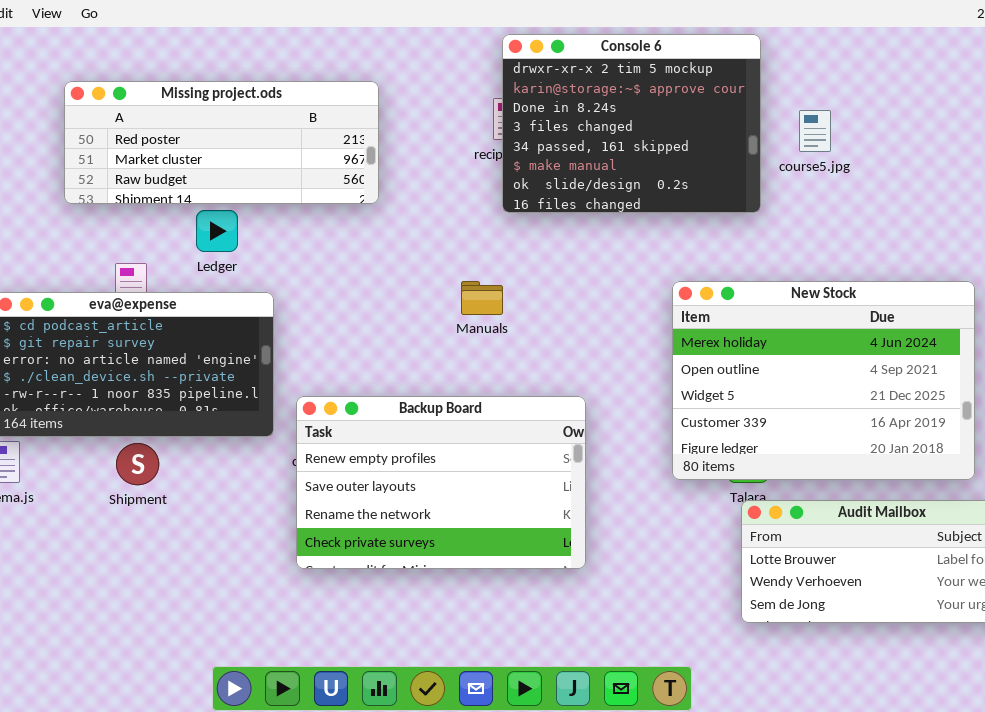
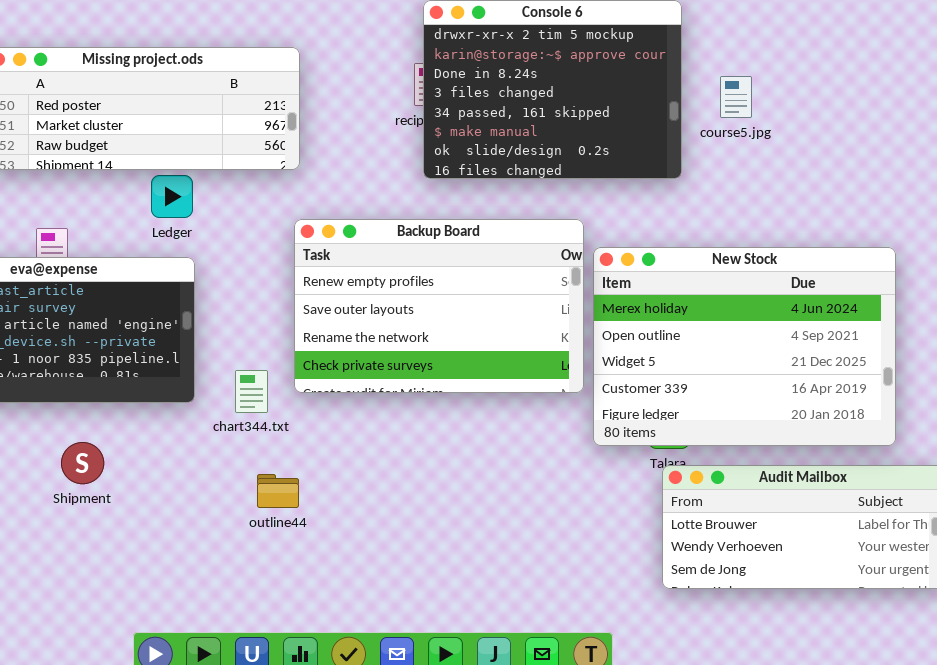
Ledger: [196,210,238,252] -> [151,175,193,218], moved
Backup Board: [296,396,586,569] -> [294,219,584,393], moved
Shipment: [116,443,159,485] -> [61,442,104,484], moved

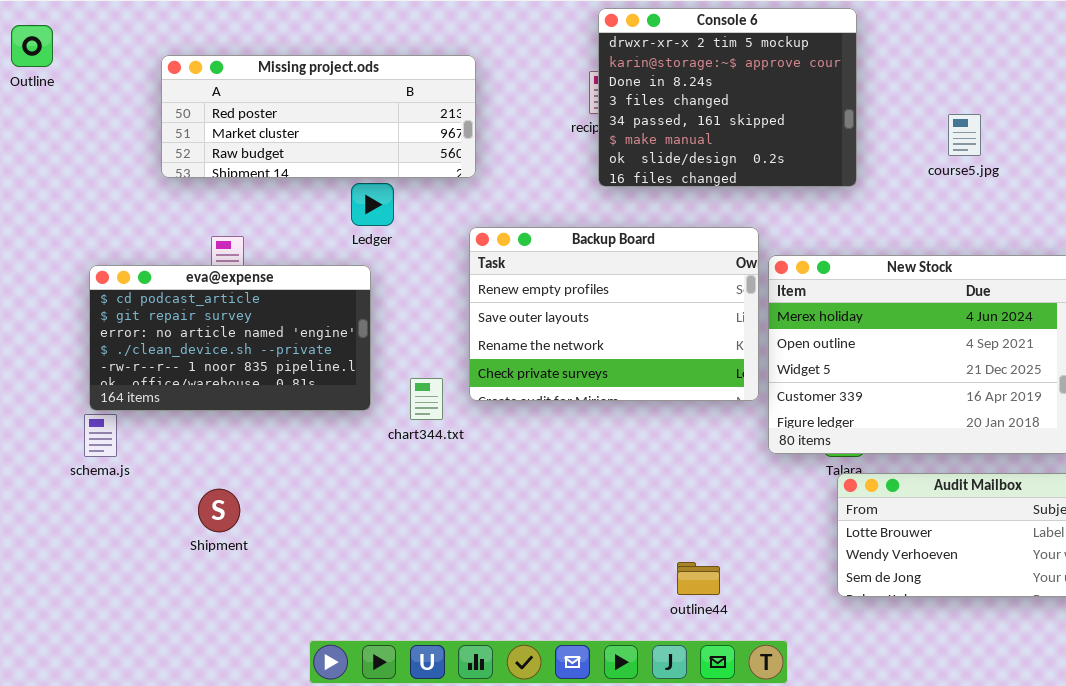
course5.jpg: [720,76,752,118] -> [948,114,981,156], moved
Ledger: [151,175,193,218] -> [351,183,394,226], moved
Shipment: [61,442,104,484] -> [198,489,240,532], moved
outline44: [257,474,299,508] -> [677,562,720,595], moved

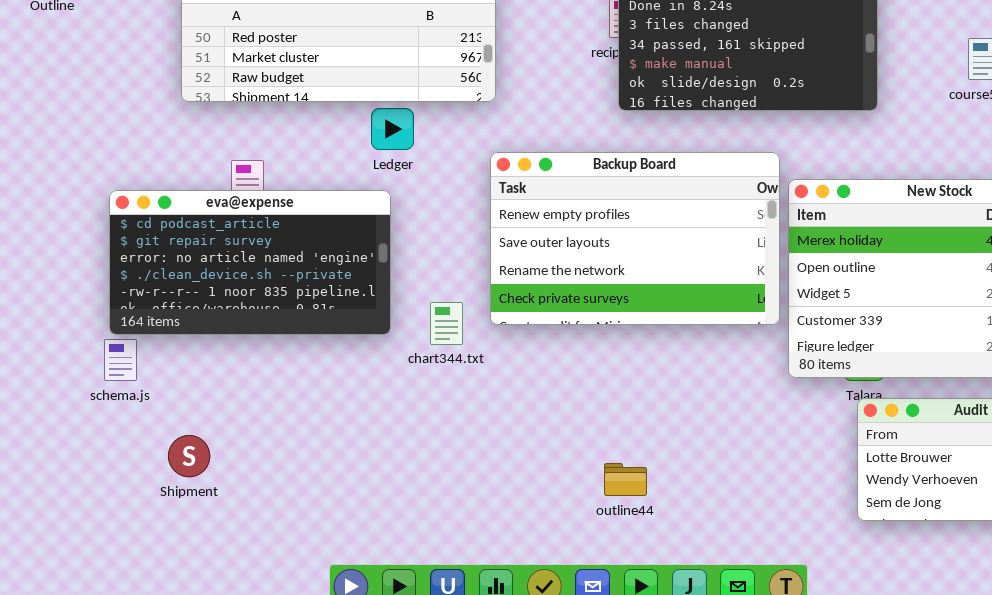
Shipment: [198,489,240,532] -> [168,435,210,477], moved
outline44: [677,562,720,595] -> [604,463,647,496], moved

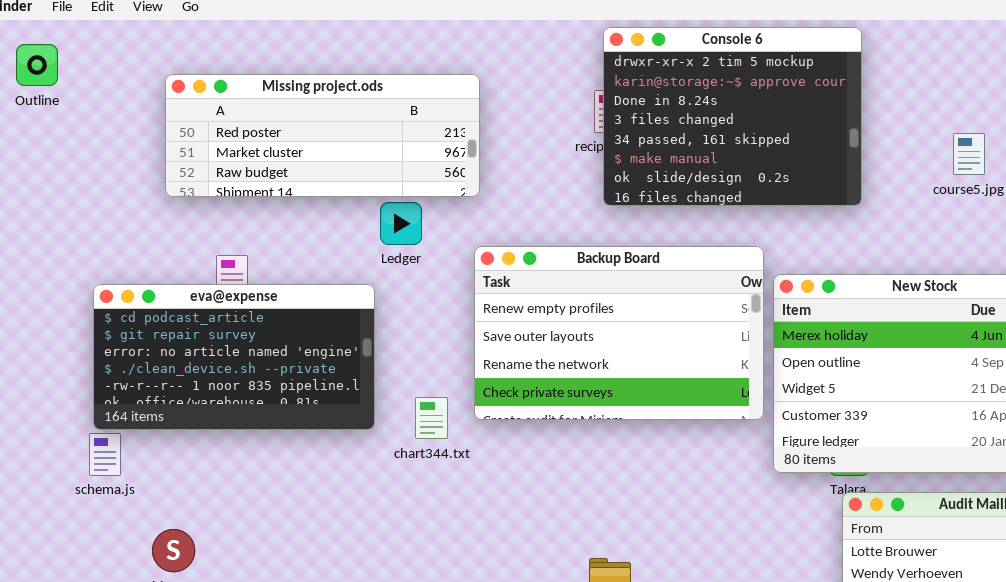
Ledger: [371,108,414,150] -> [380,202,422,245], moved

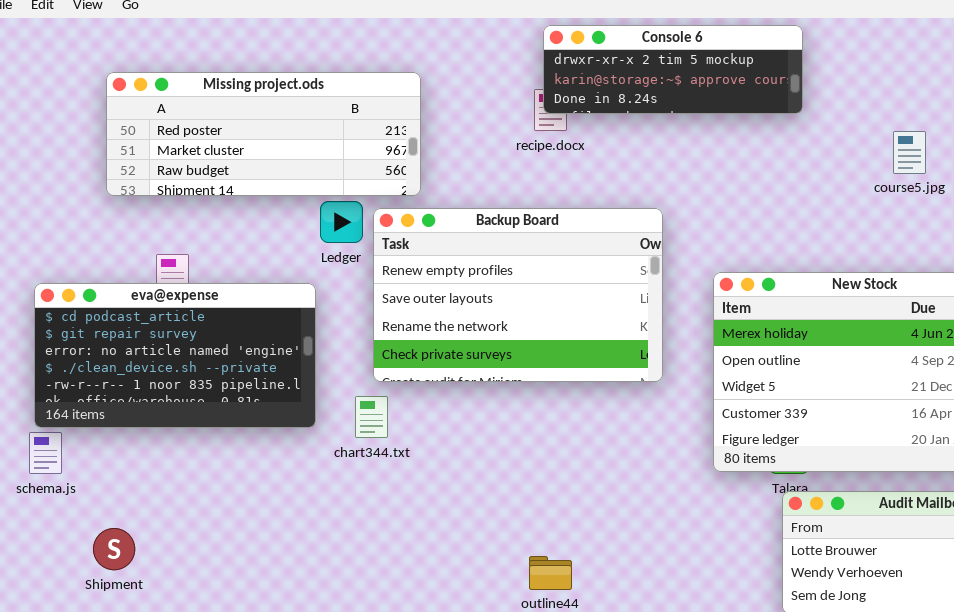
Console 6: [603,27,862,206] -> [543,25,803,114], resized
Backup Board: [474,246,764,420] -> [373,208,663,382], moved

